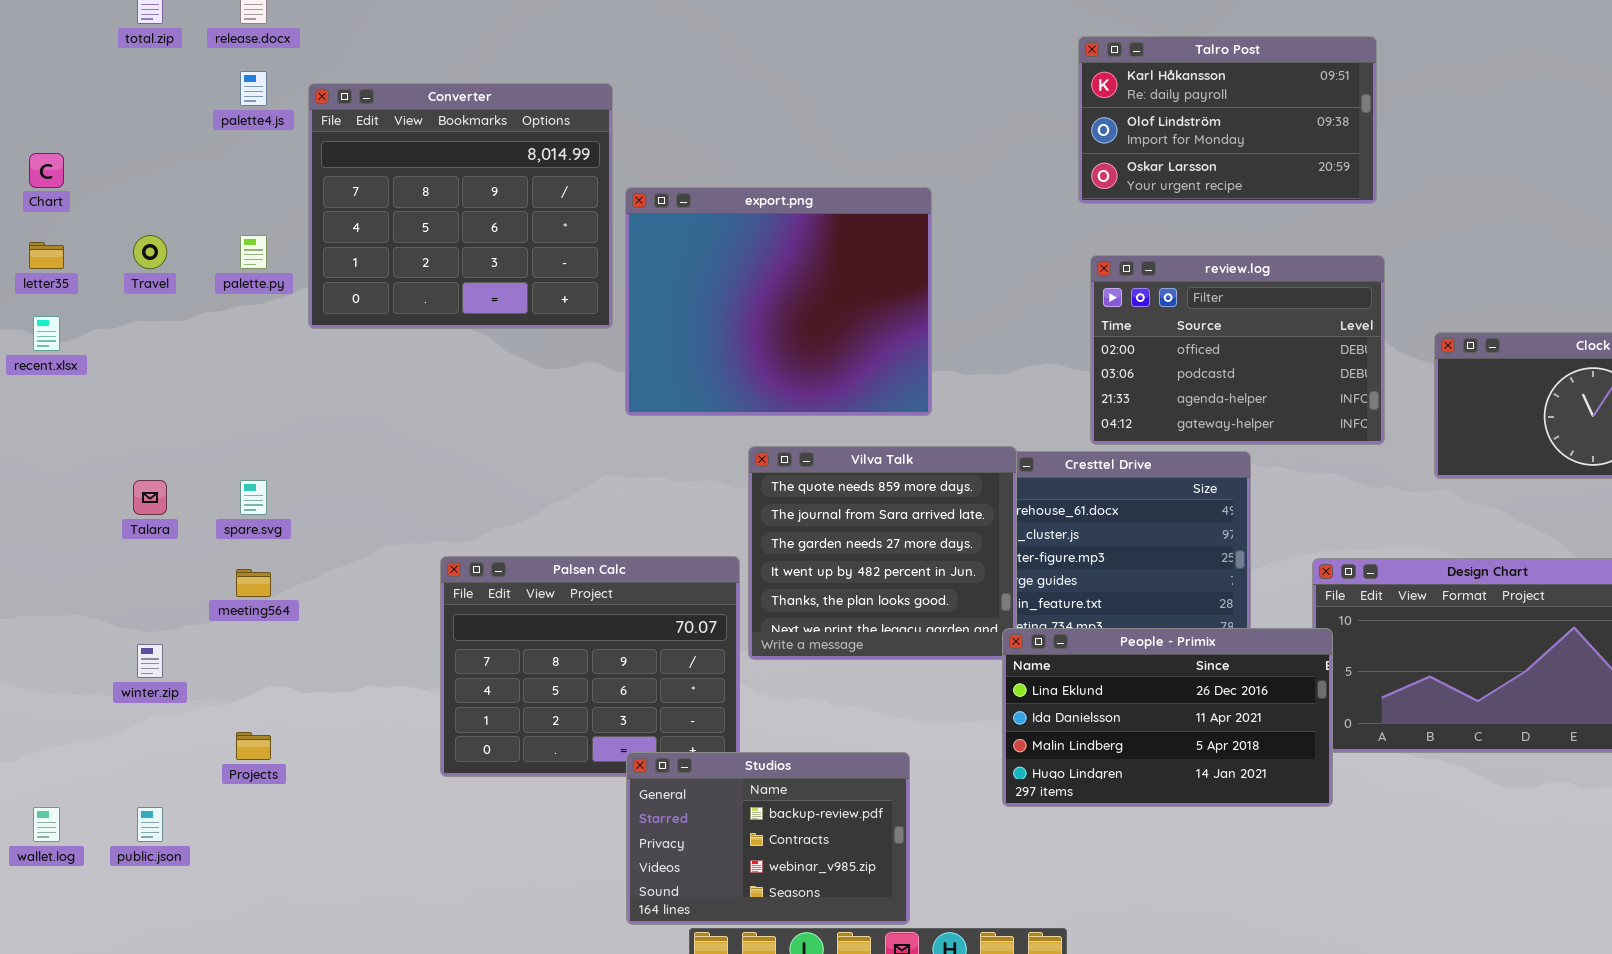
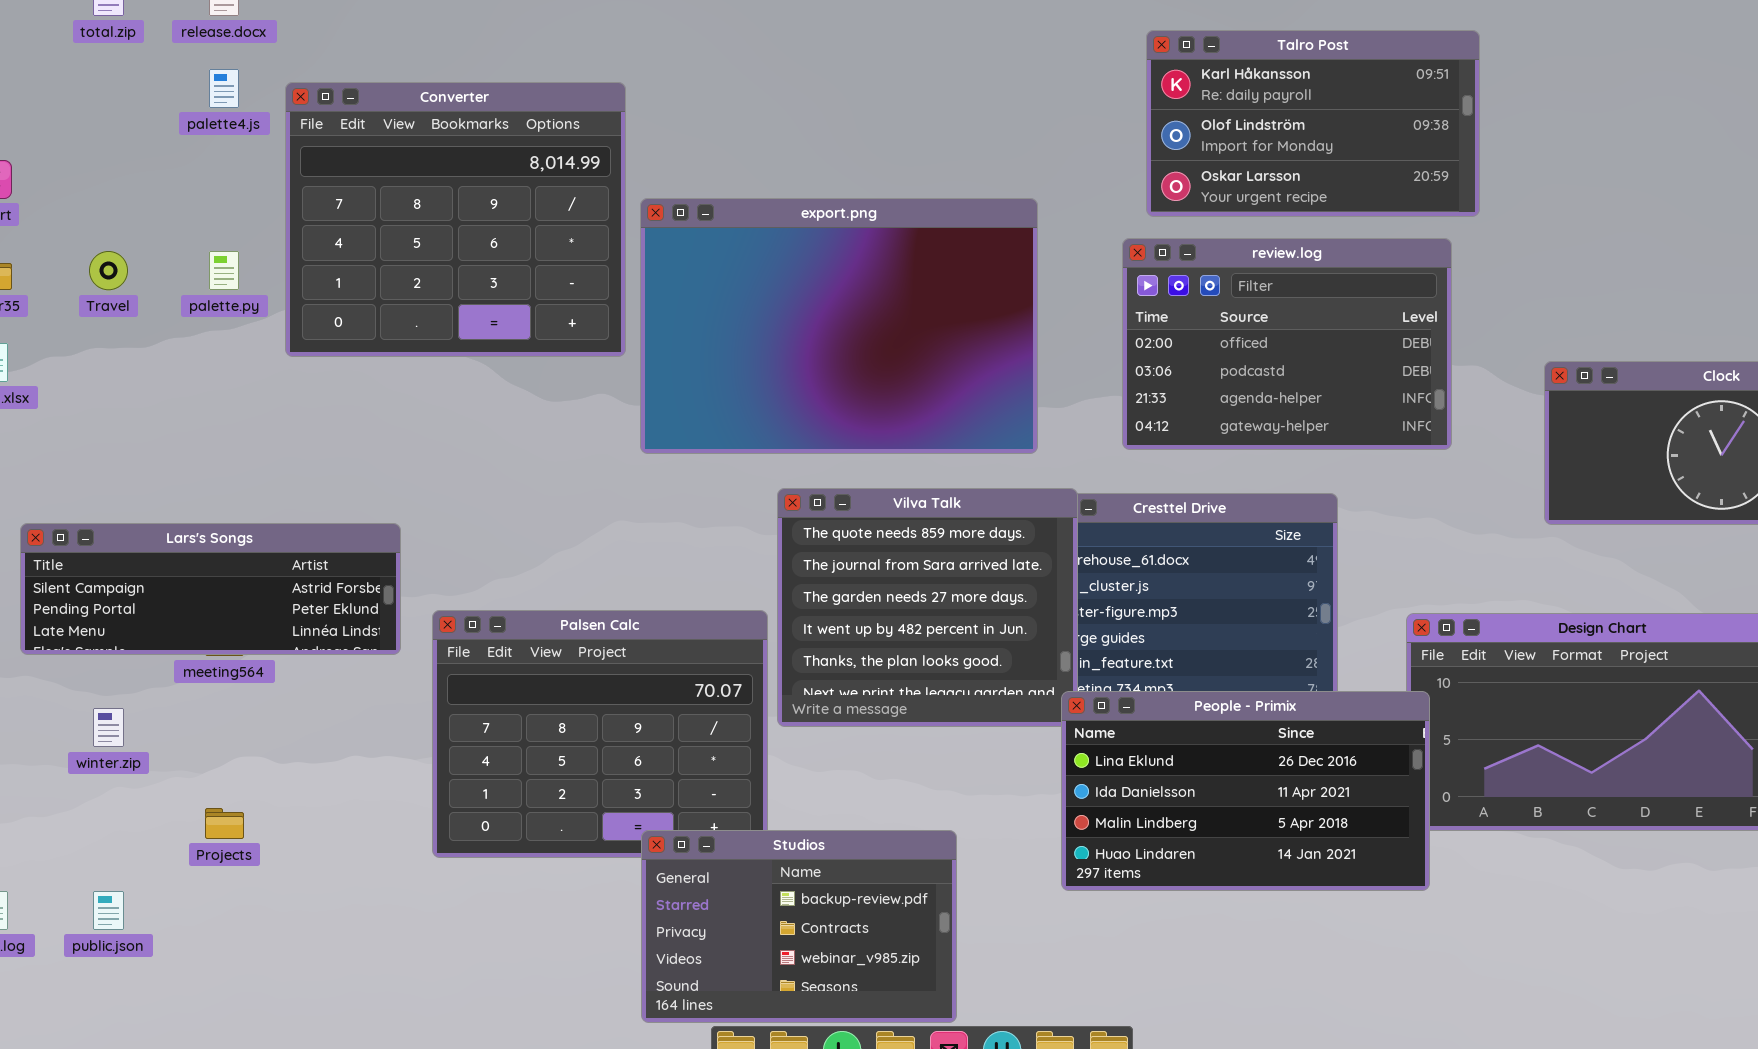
export.png: [625,187,932,416] -> [640,198,1038,454], resized
review.log: [1090,255,1385,445] -> [1122,238,1452,450], moved
Lars's Songs: none -> [20,523,401,655], opened

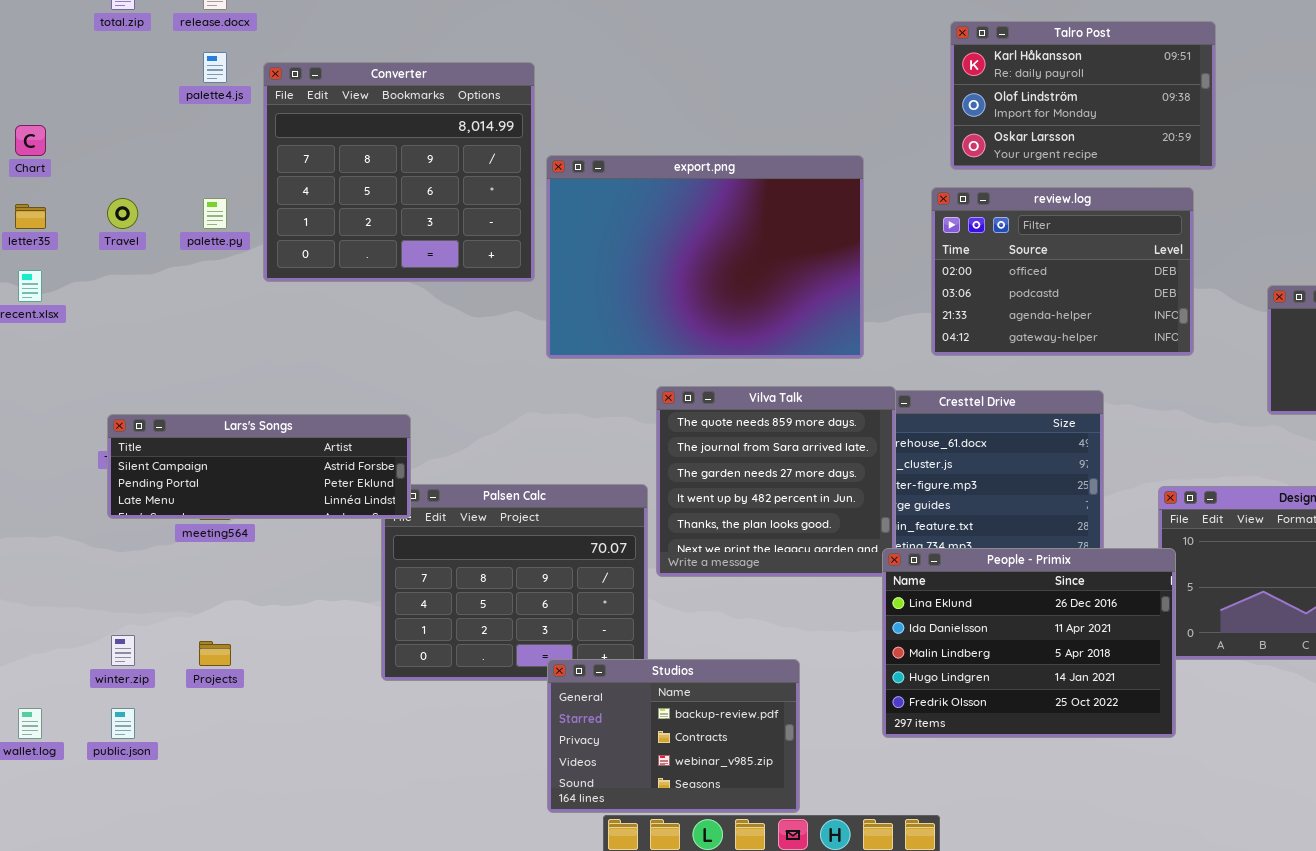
Lars's Songs: [20,523,401,655] -> [107,414,411,519], moved
People - Primix: [1061,691,1430,891] -> [882,548,1176,738], resized
winter.zip: [93,708,124,747] -> [111,635,135,666], moved

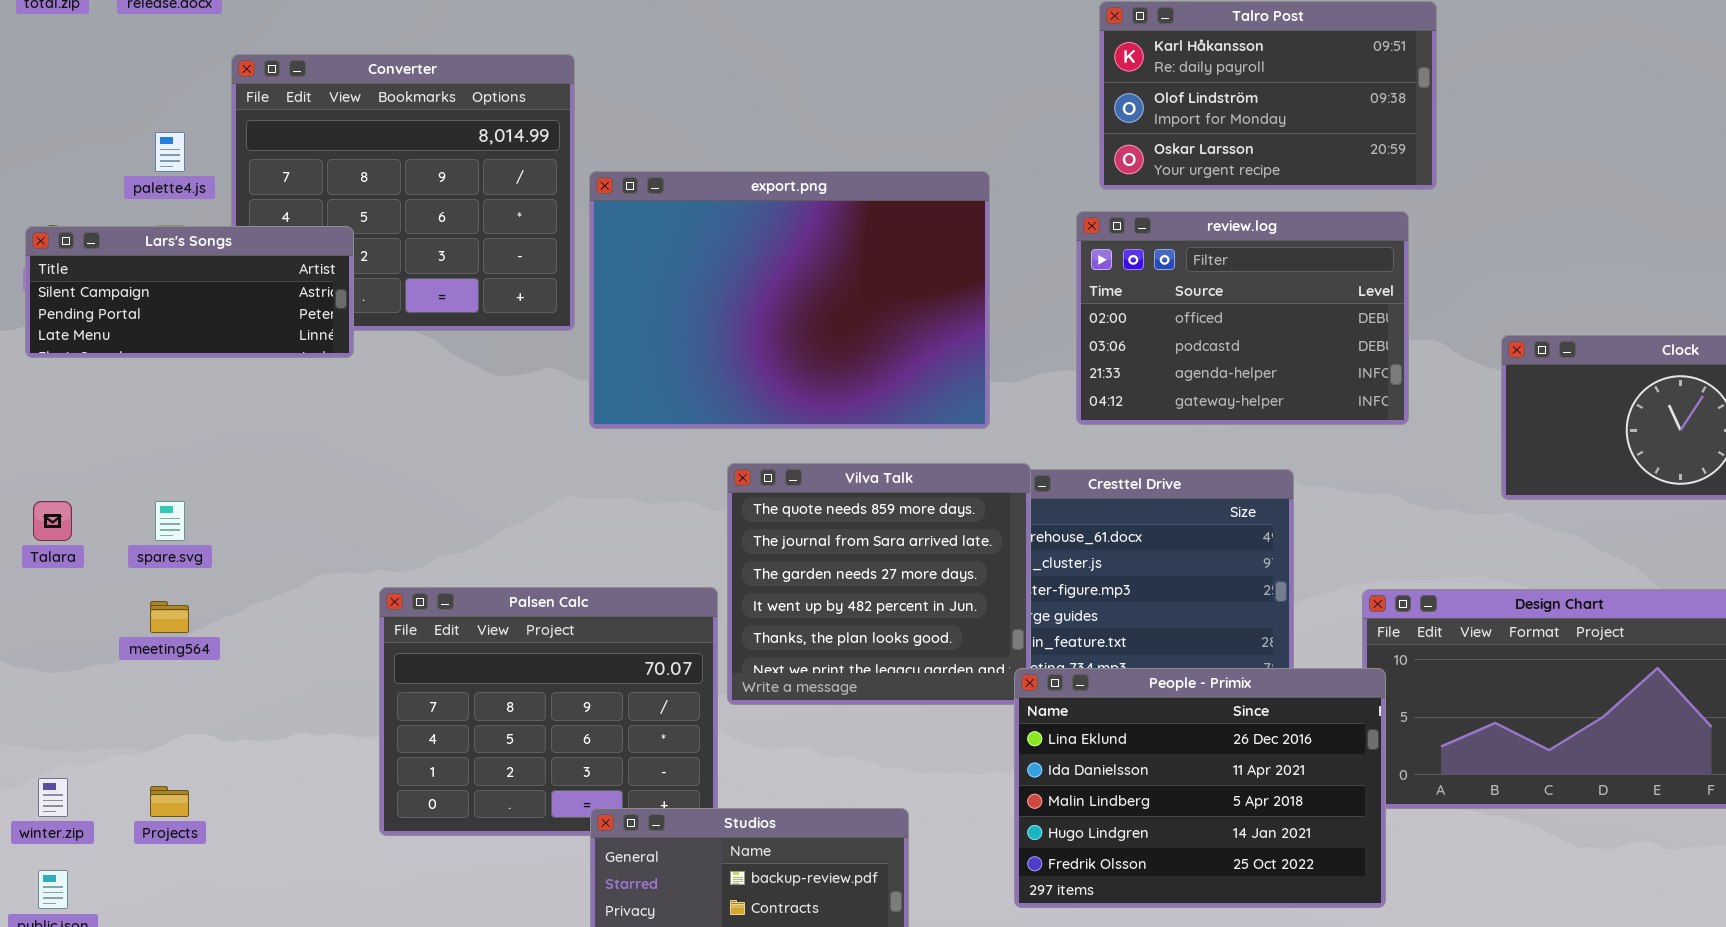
palette4.js: [203,52,227,83] -> [155,132,185,172], moved
Lars's Songs: [107,414,411,519] -> [25,226,354,358], moved, resized

